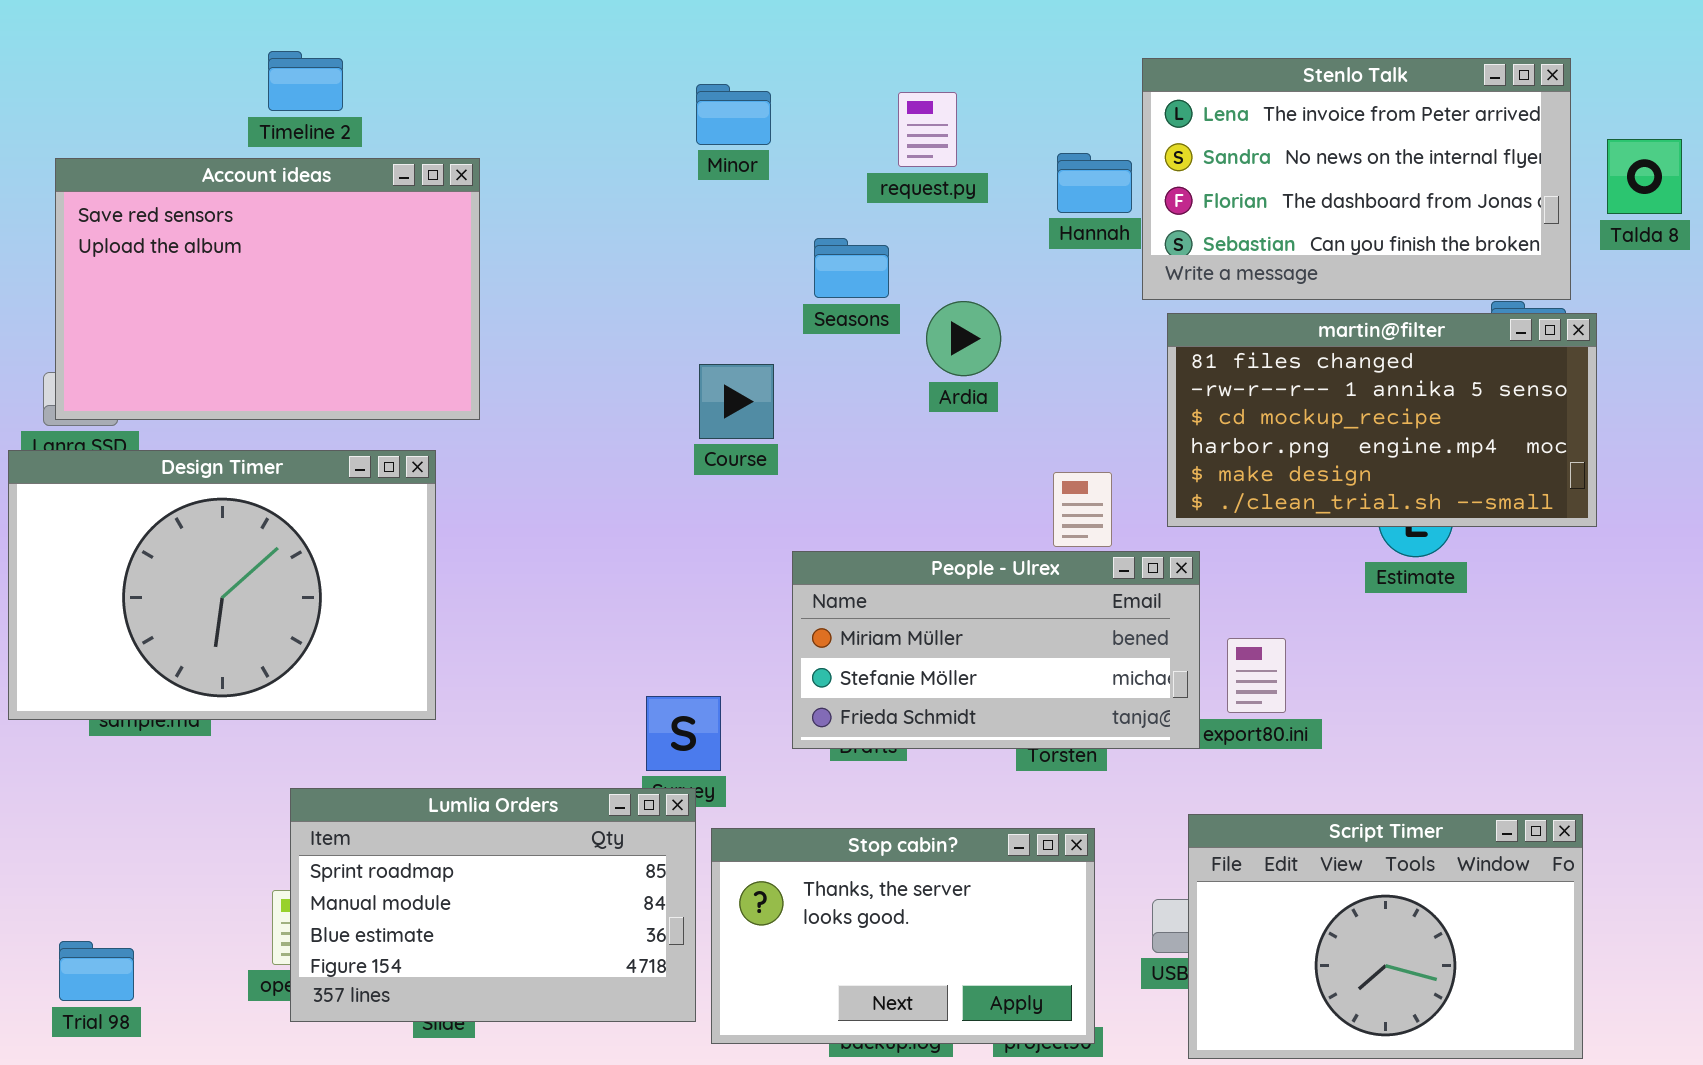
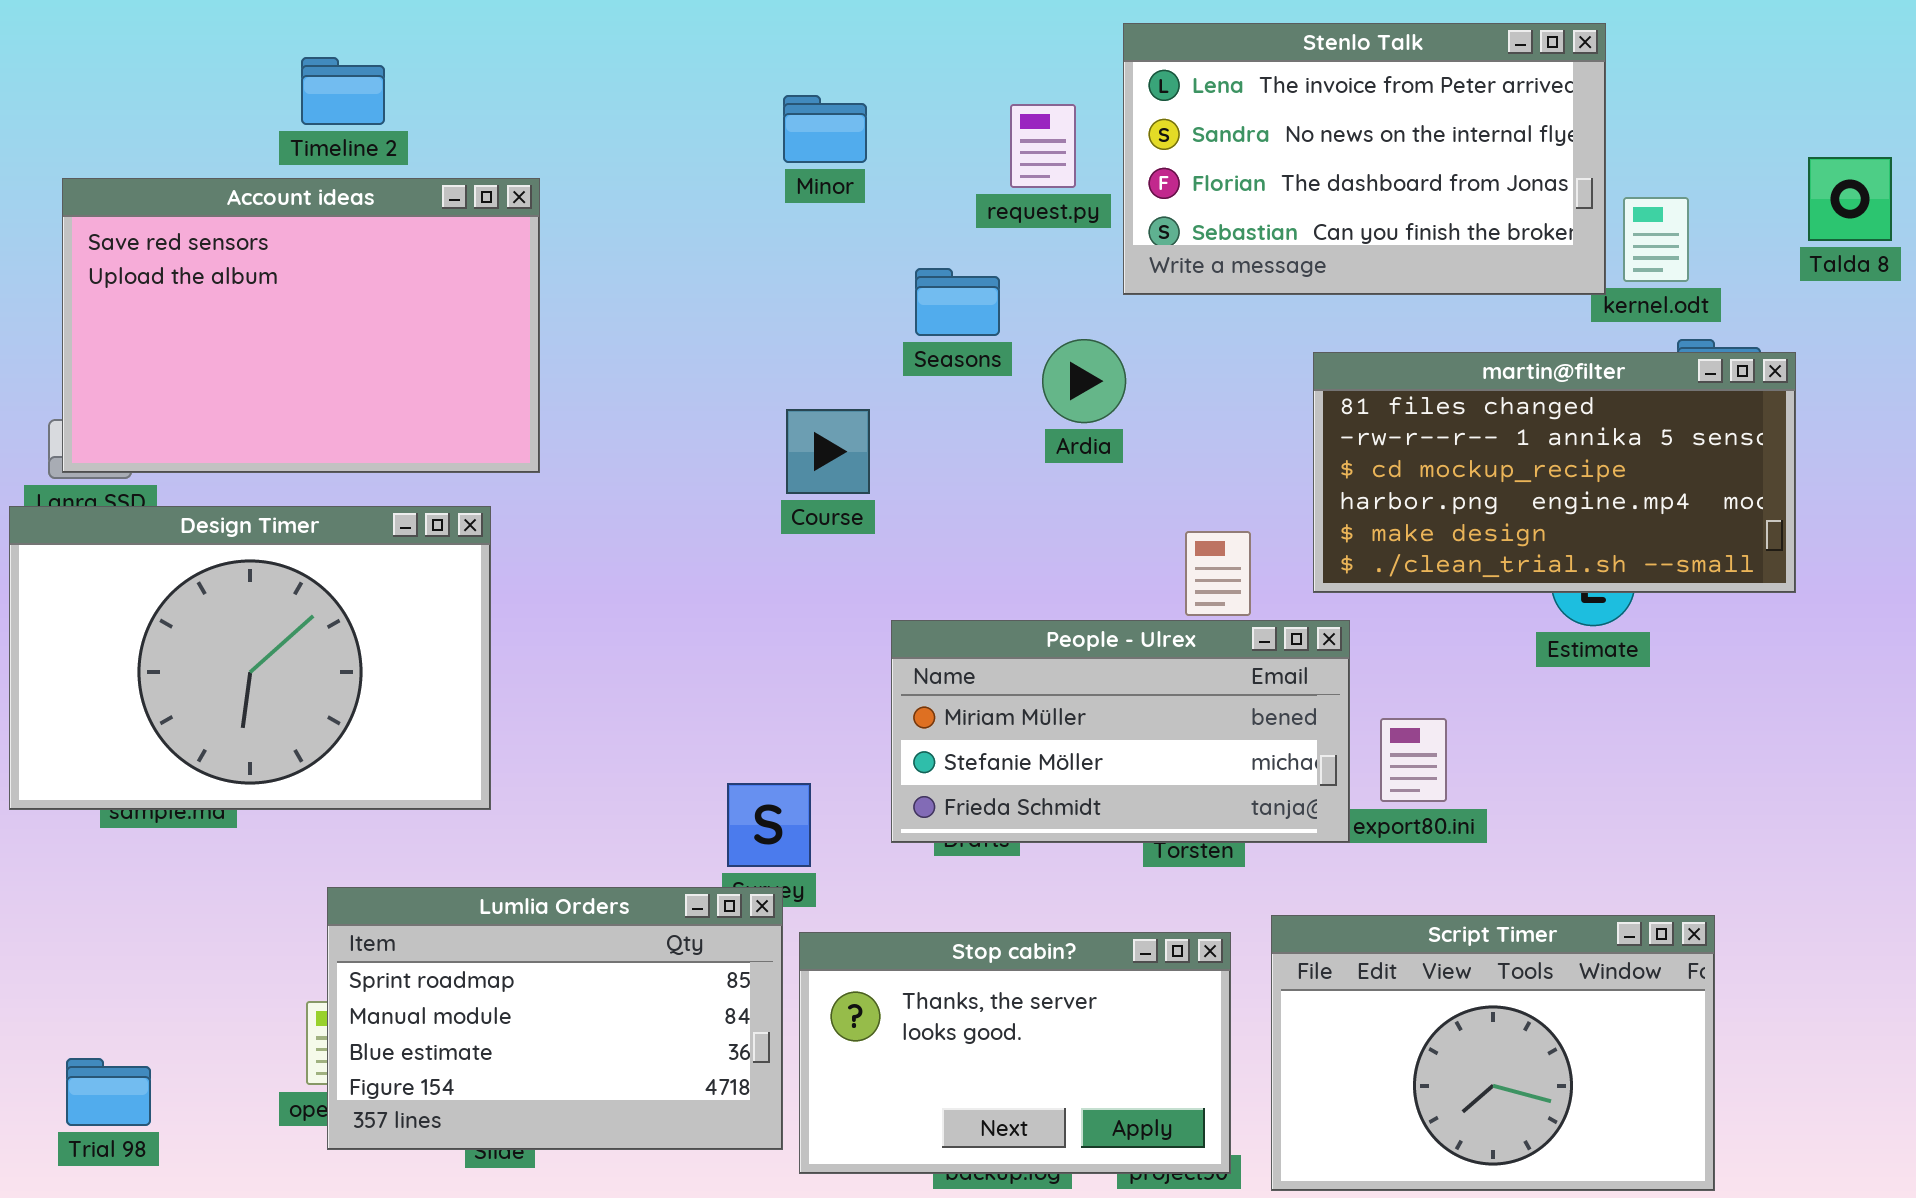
Stenlo Talk: [1142,58,1571,300] -> [1123,23,1606,295], moved
Script Timer: [1188,814,1583,1059] -> [1271,915,1715,1191], moved

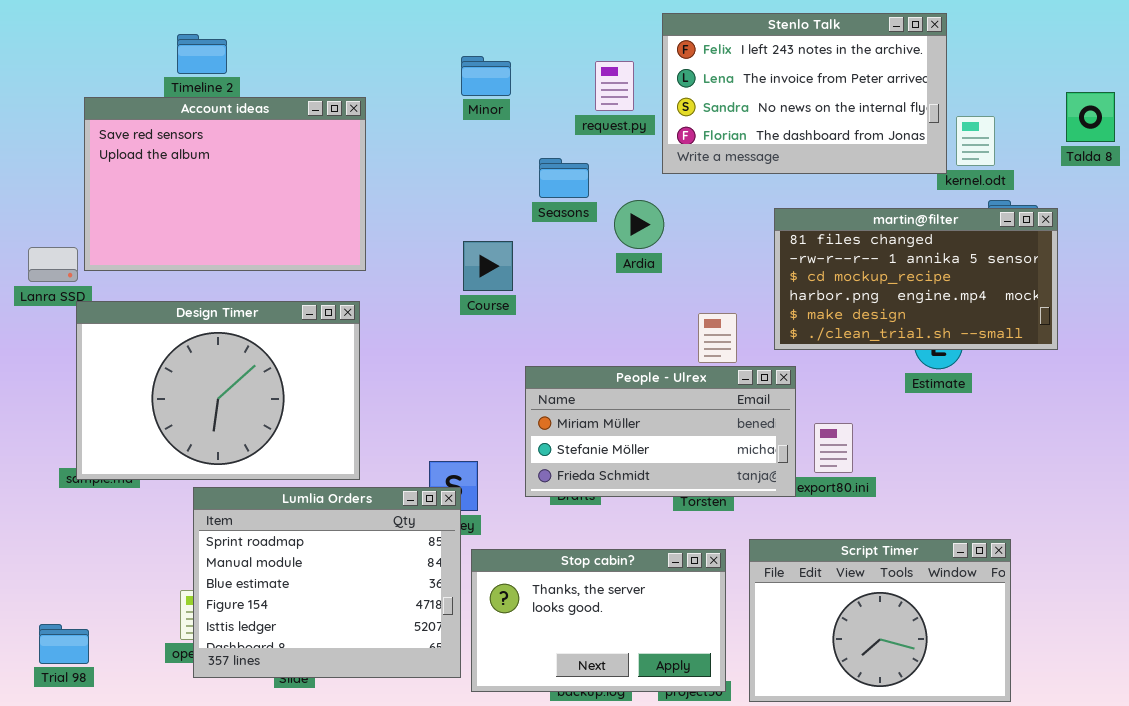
Stenlo Talk: [1123,23,1606,295] -> [662,13,947,174], scrolled up 1 row
Account ideas: [62,178,540,473] -> [84,97,366,271], moved
Design Timer: [9,506,491,810] -> [76,301,360,480], moved
Lumlia Orders: [327,887,783,1150] -> [193,487,461,678], resized

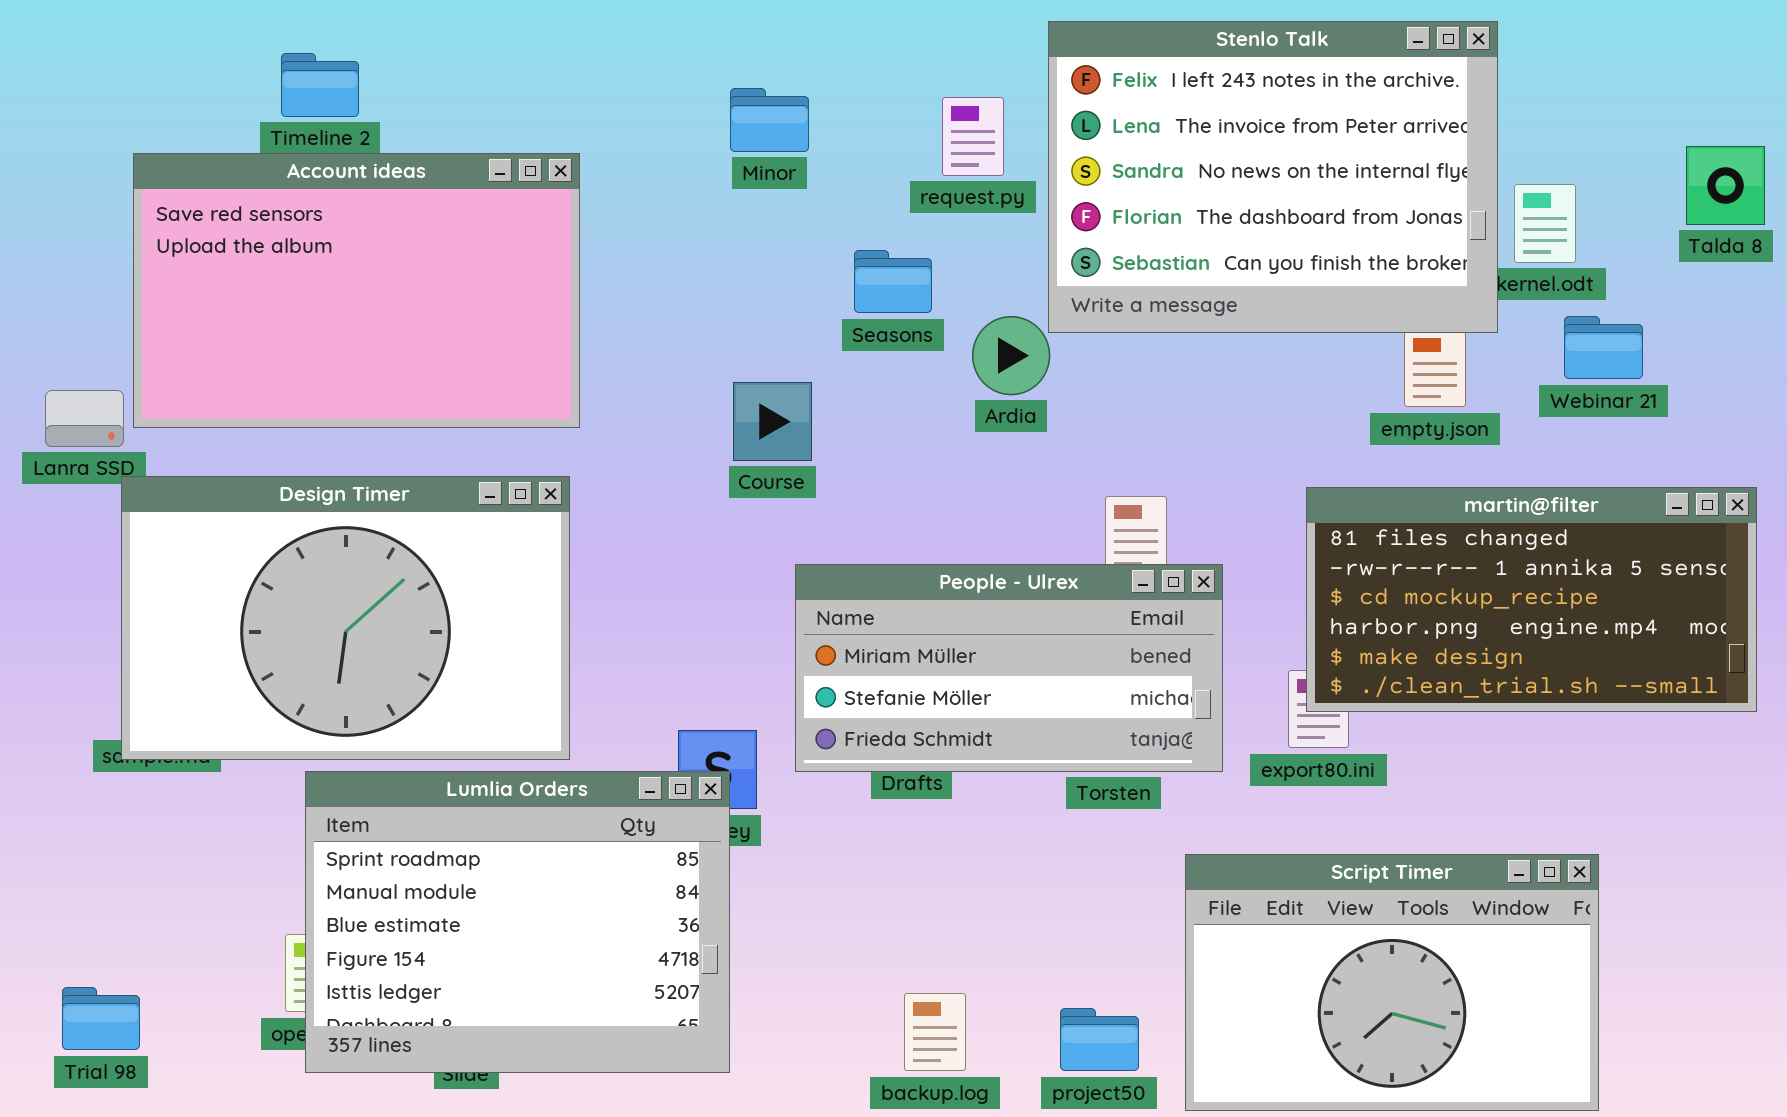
Stenlo Talk: [662,13,947,174] -> [1048,21,1498,333], resized
martin@filter: [774,208,1058,350] -> [1306,487,1757,712], moved
People - Ulrex: [525,366,796,497] -> [795,564,1223,772], moved
Stop cabin?: [471,549,726,692] -> none, closed

